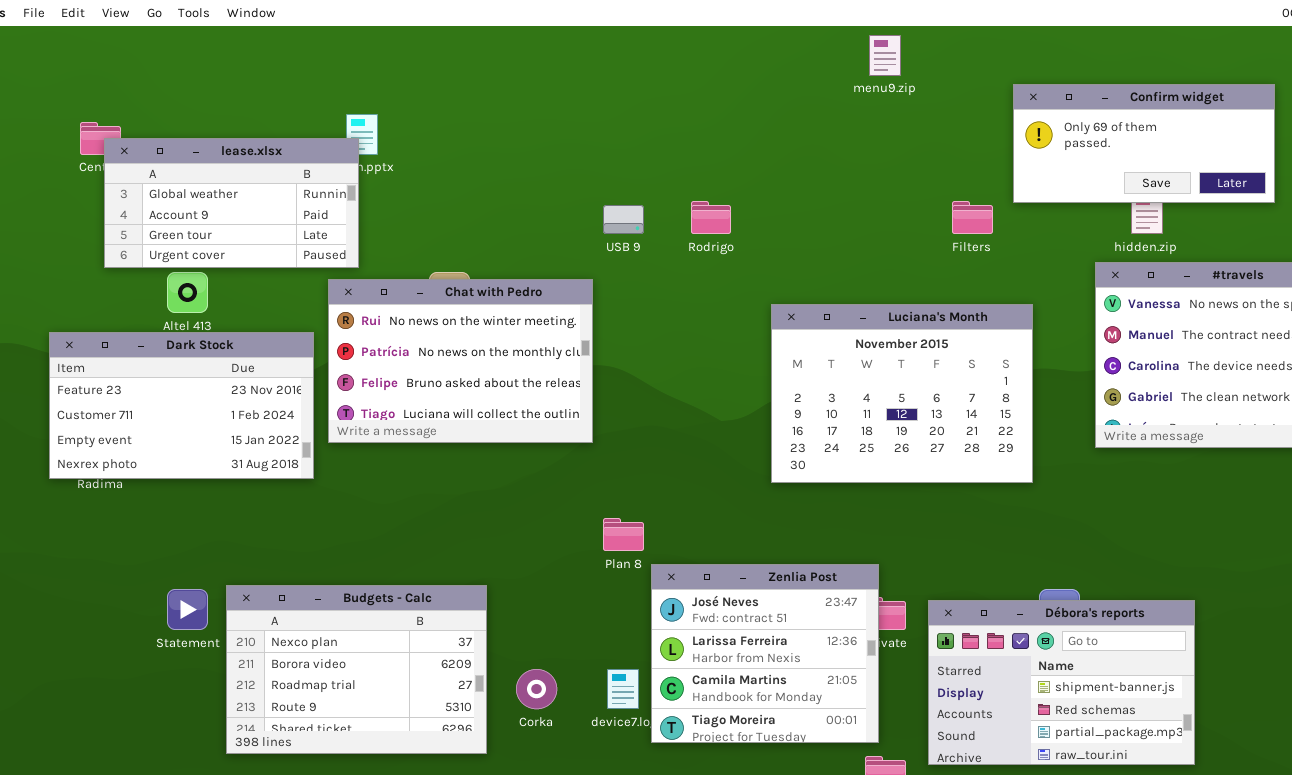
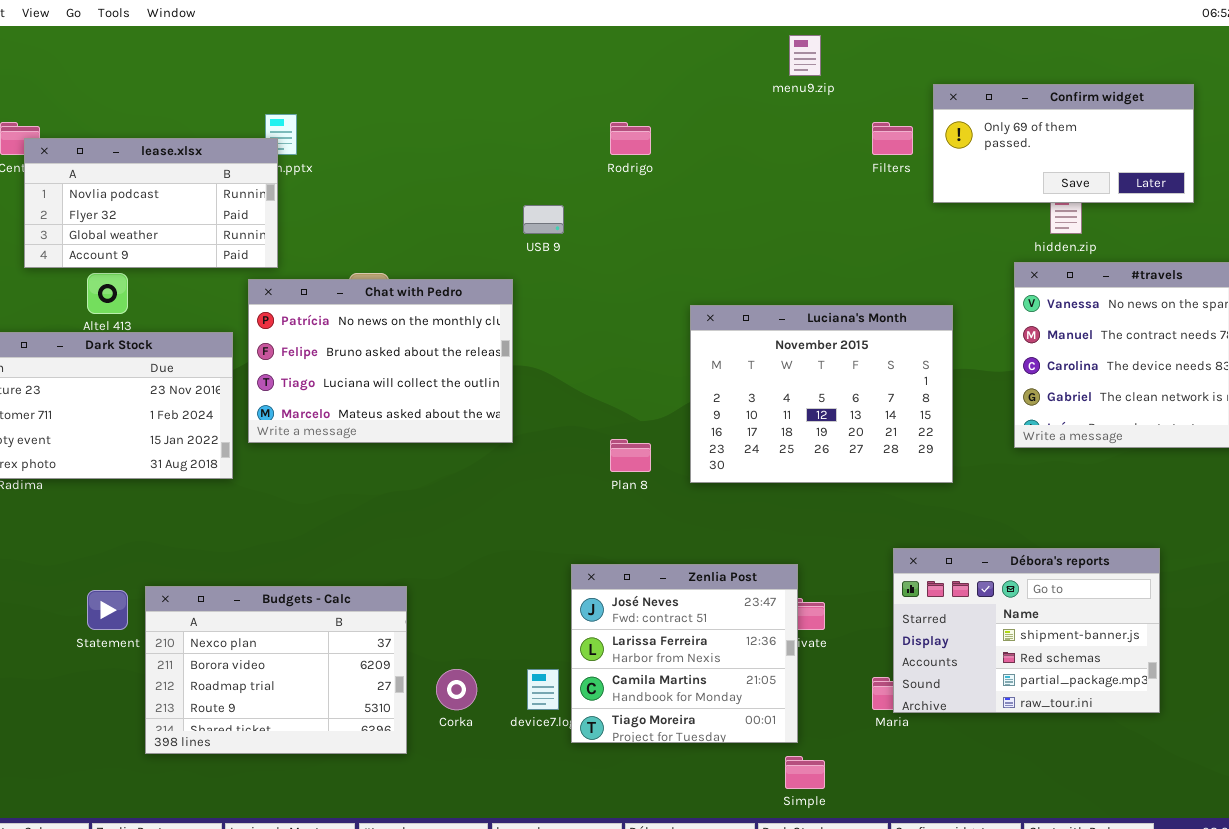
lease.xlsx: [104,138,359,268] -> [24,138,278,268], scrolled up 2 rows
Rodrigo: [691,201,731,234] -> [610,122,651,155], moved
Filters: [952,201,993,234] -> [872,122,913,155], moved
Chat with Pedro: [328,279,593,443] -> [248,279,513,443], scrolled down 1 row
Plan 8: [603,518,644,551] -> [610,439,651,472], moved
Débora's reports: [928,600,1195,765] -> [893,548,1160,713], moved

